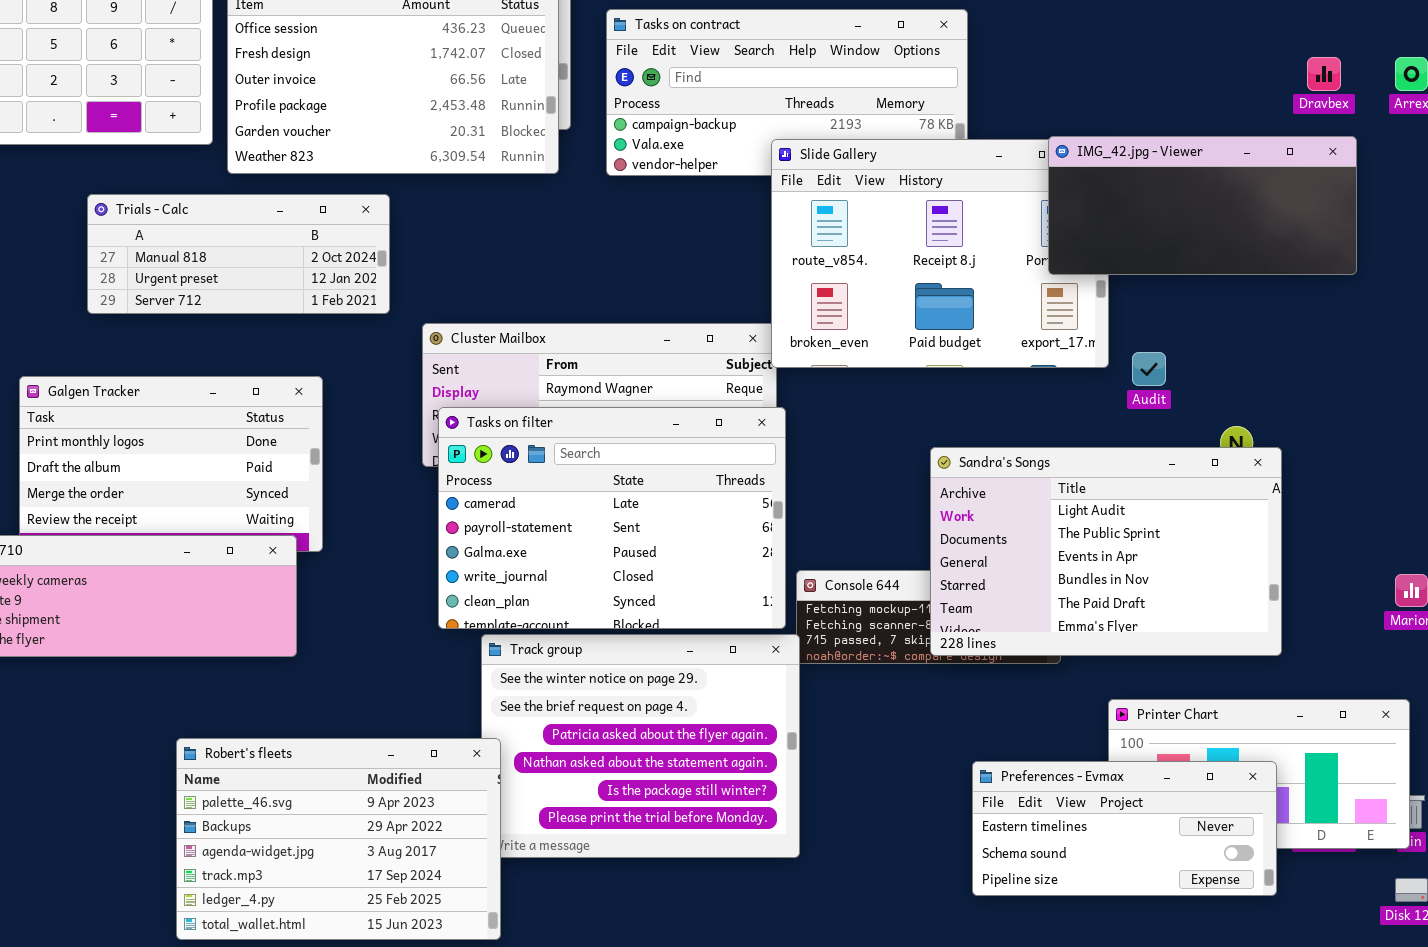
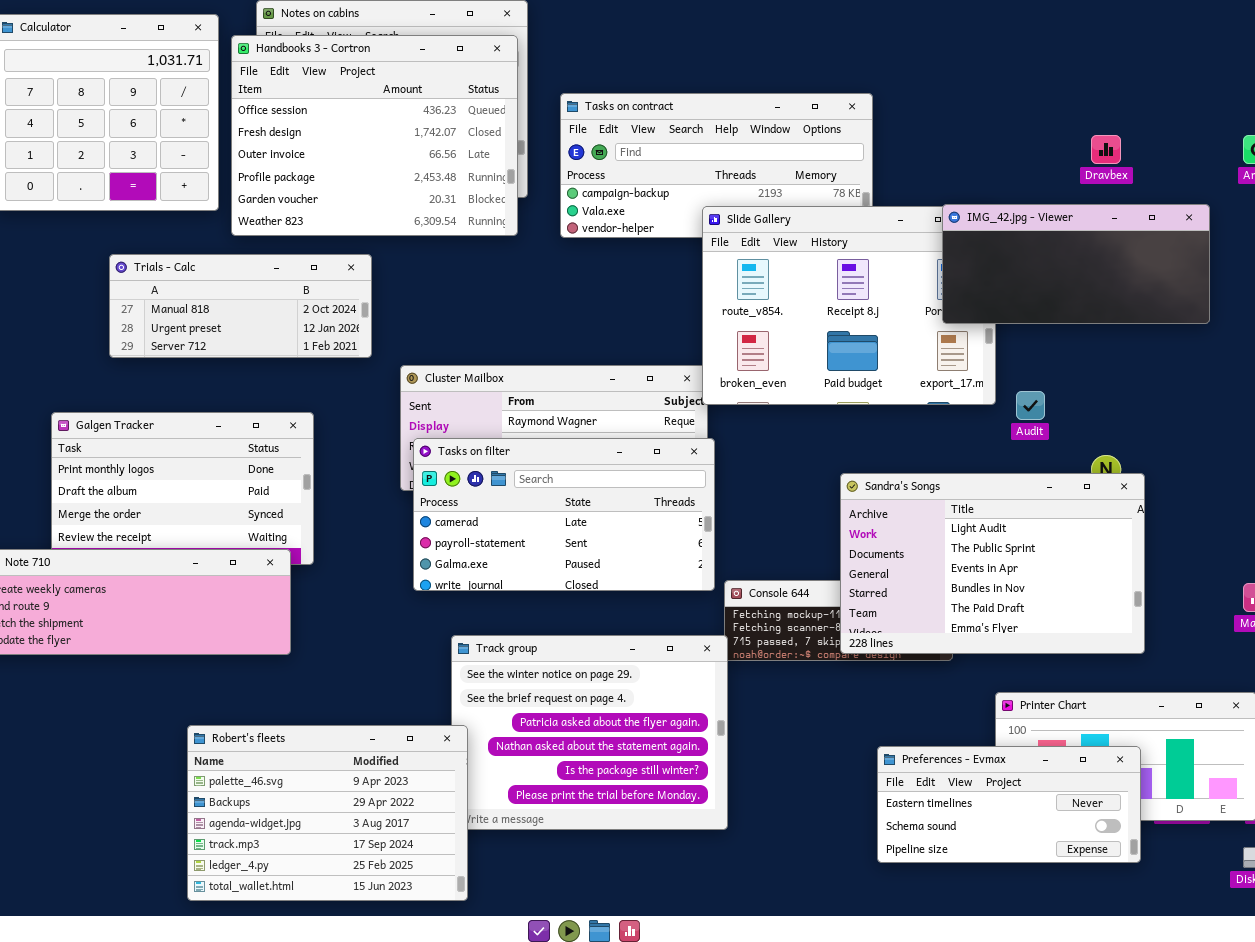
Dravbex: [1307,57,1341,91] -> [1091,135,1121,164], moved
Tasks on filter: [438,407,786,629] -> [413,438,715,591], resized

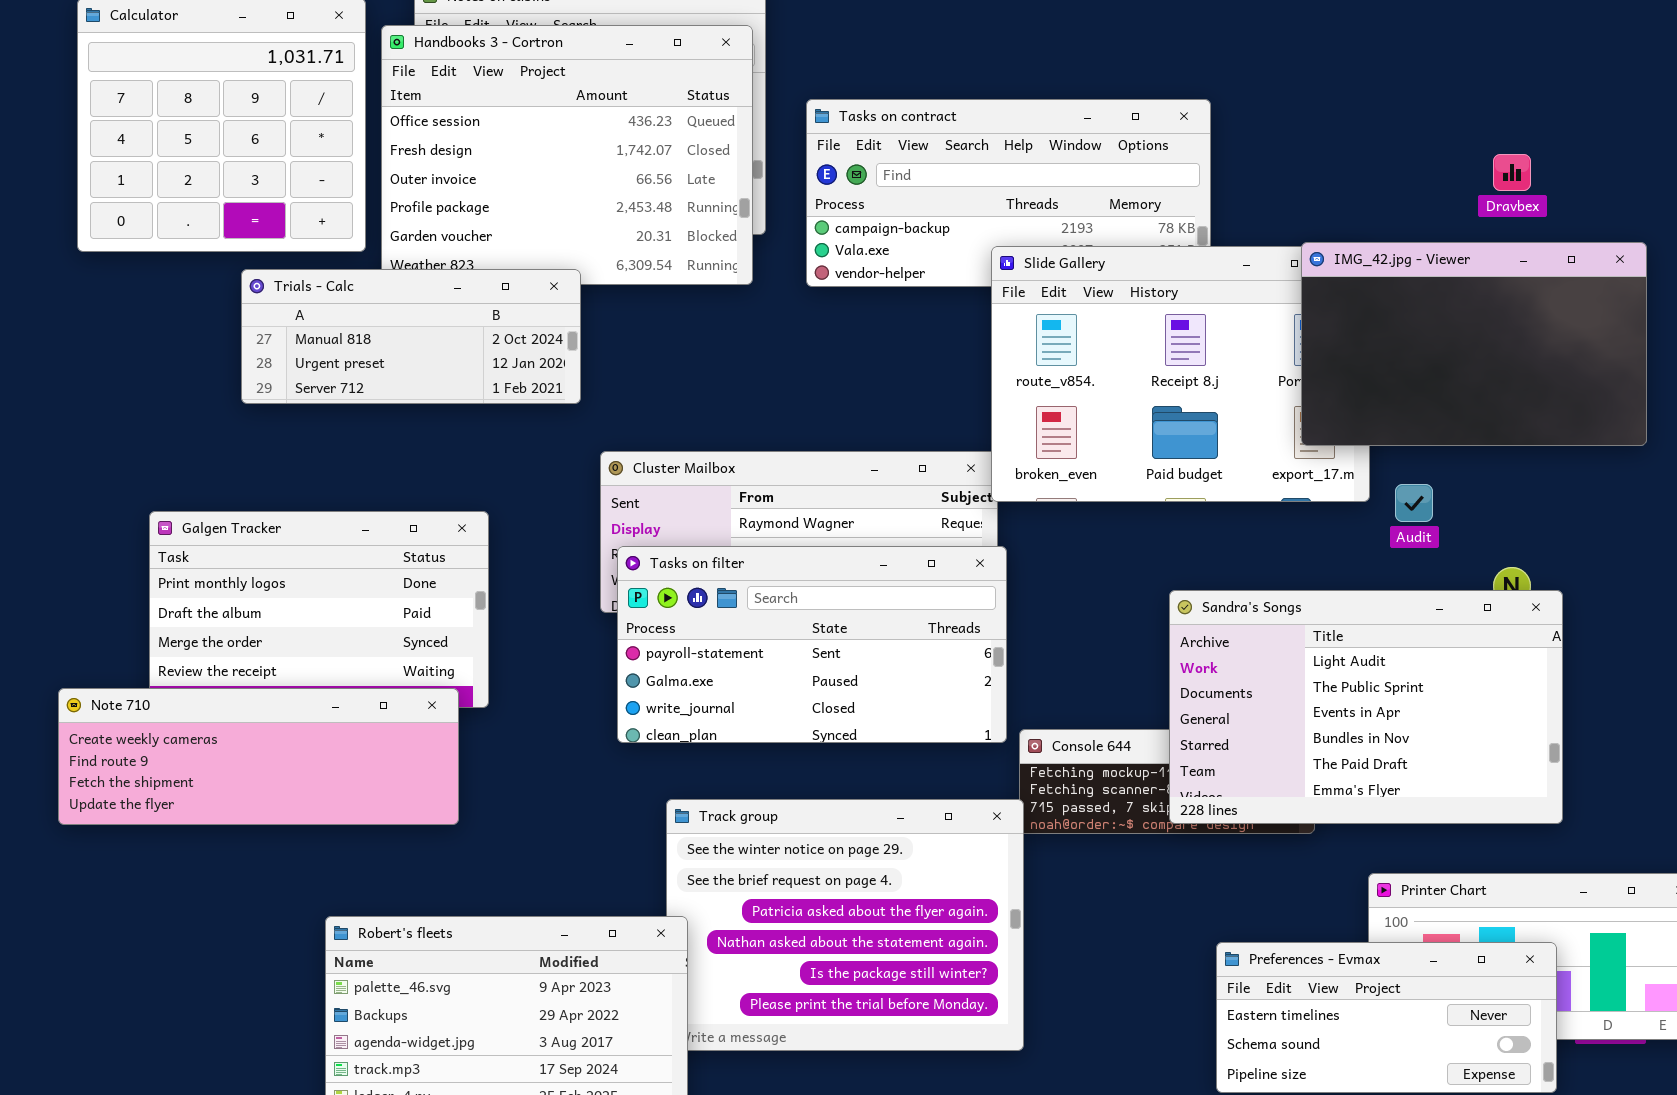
IMG_42.jpg - Viewer: [942,204,1210,324] -> [1301,242,1647,446], resized
Trials - Calc: [109,254,372,358] -> [241,269,581,404], moved
Tasks on filter: [413,438,715,591] -> [617,546,1007,743], scrolled down 1 row

